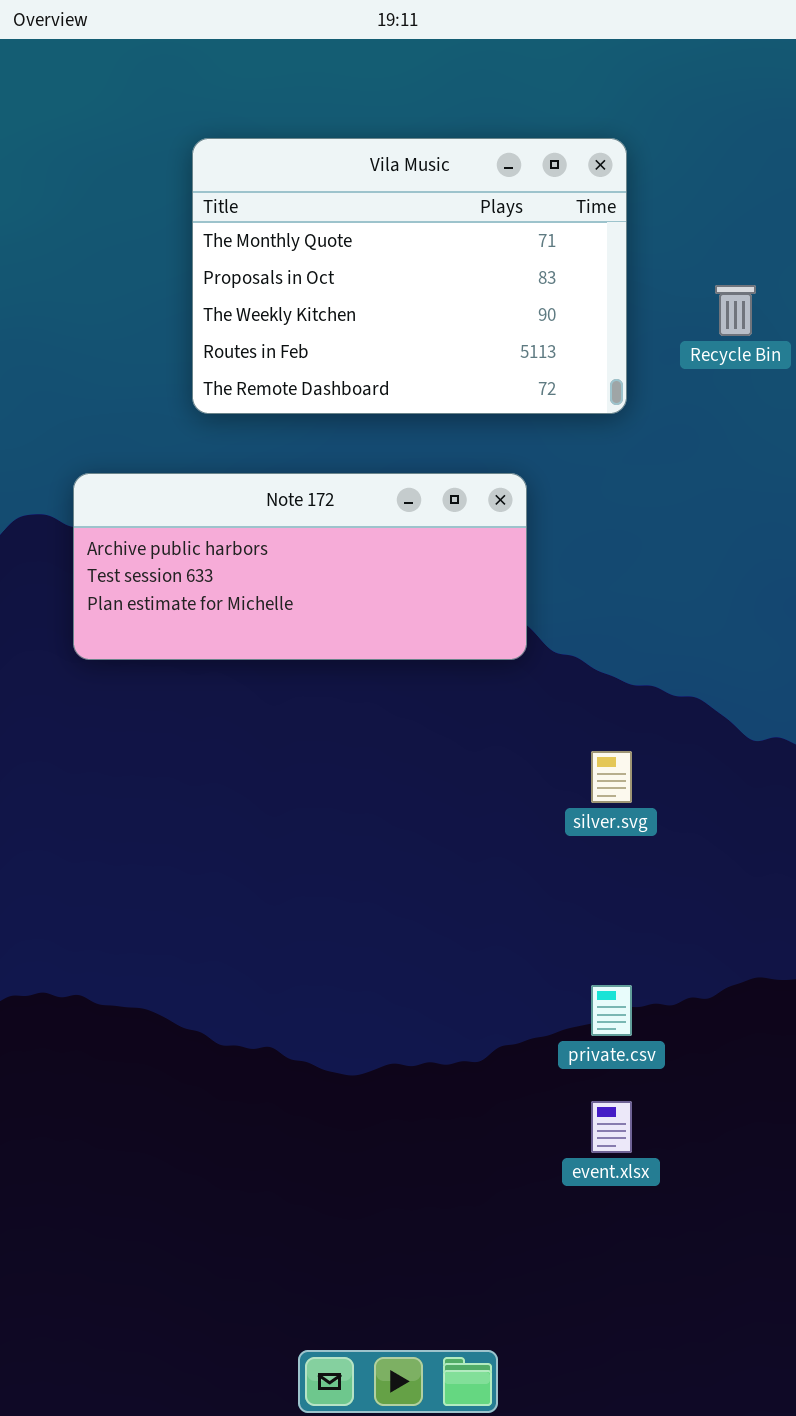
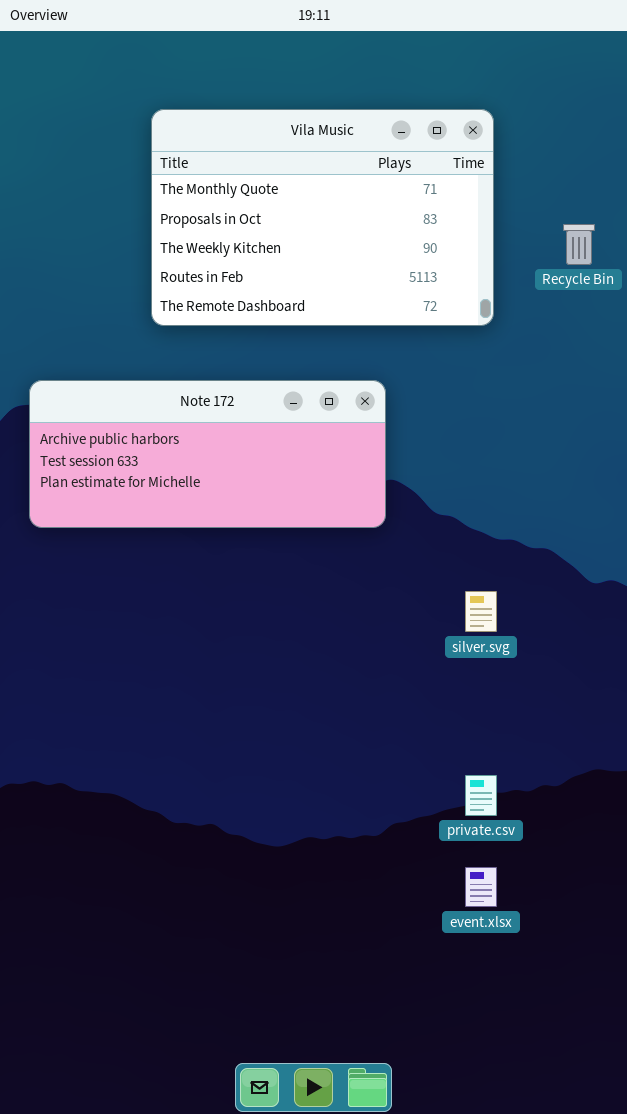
Note 172: [73,473,527,660] -> [29,380,386,528], moved

